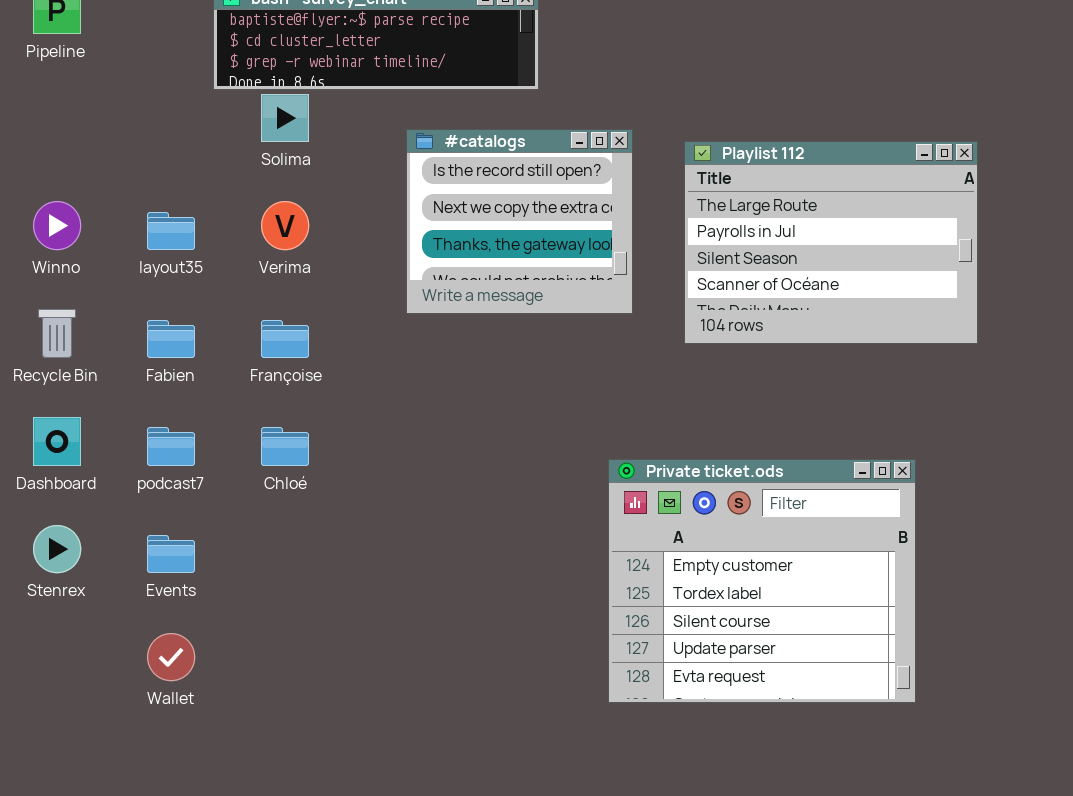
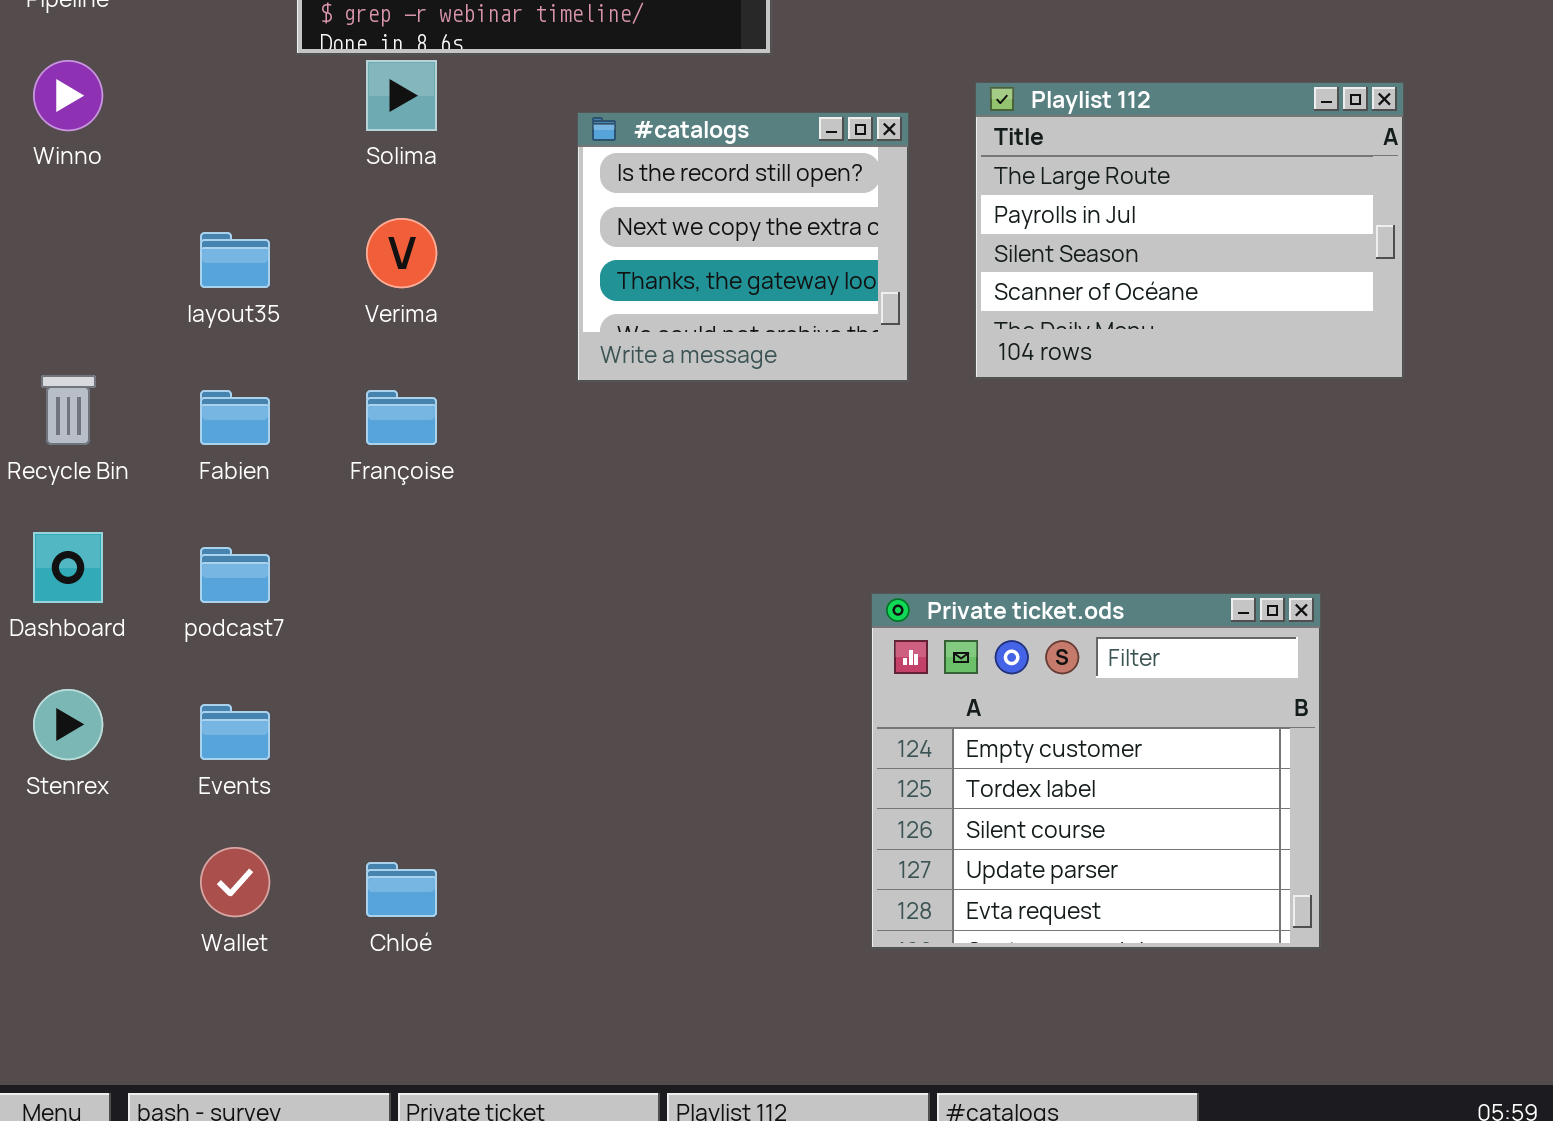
Playlist 112: [684,141,978,344] -> [975,82,1404,379], moved
Winno: [33,201,81,250] -> [33,60,103,131], moved
Chloé: [261,427,309,466] -> [366,862,437,917], moved

